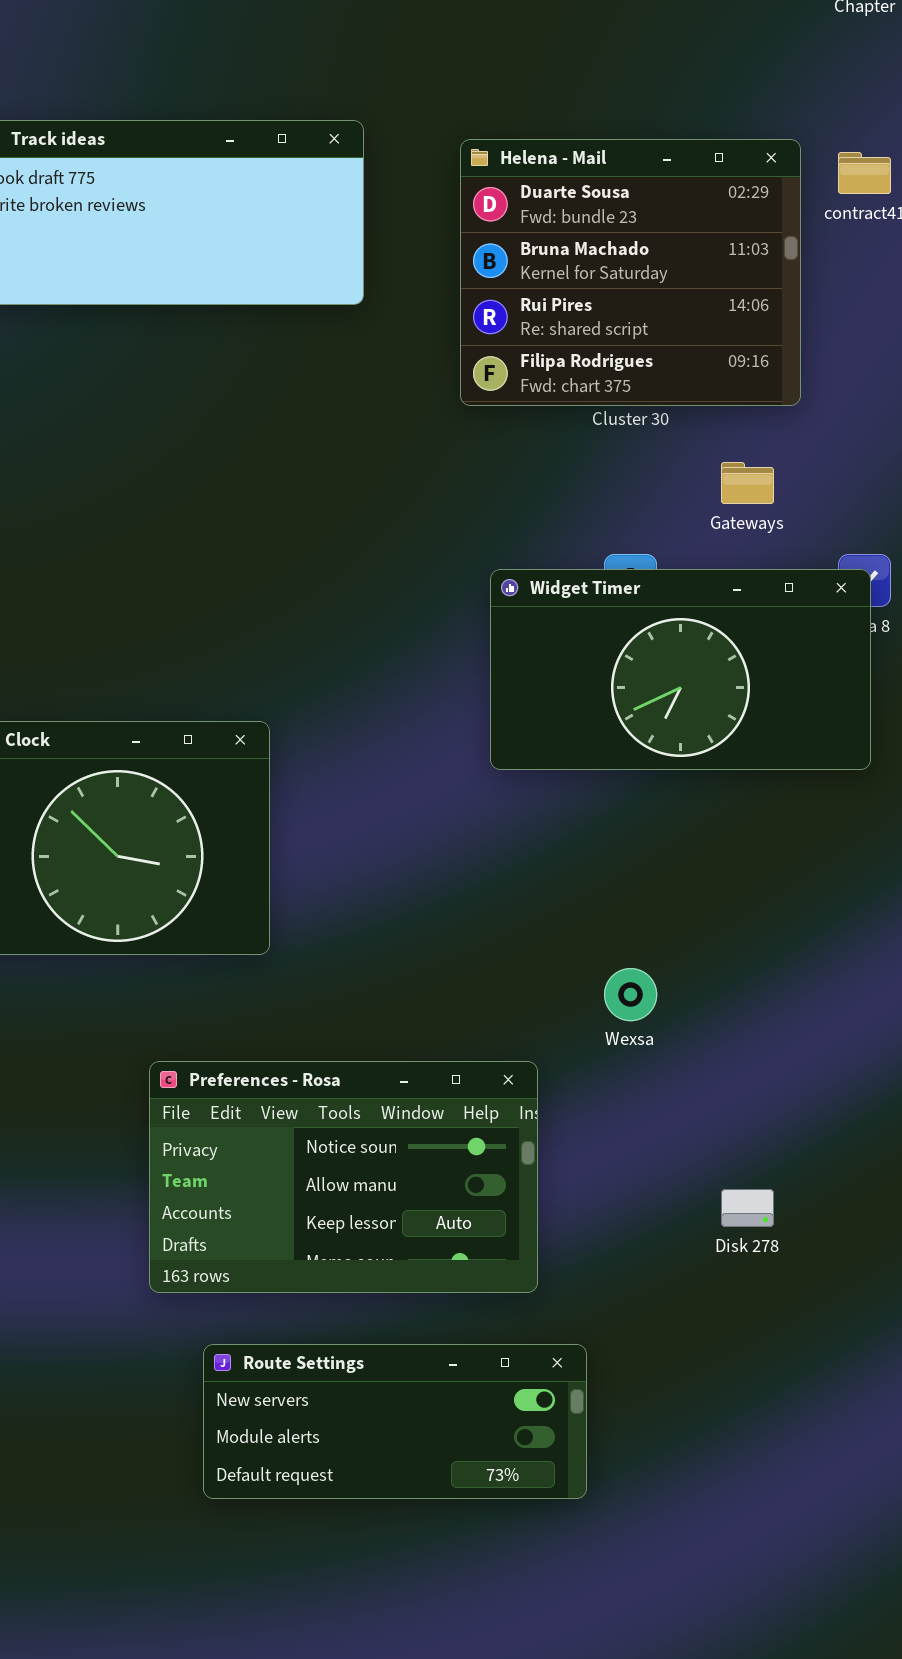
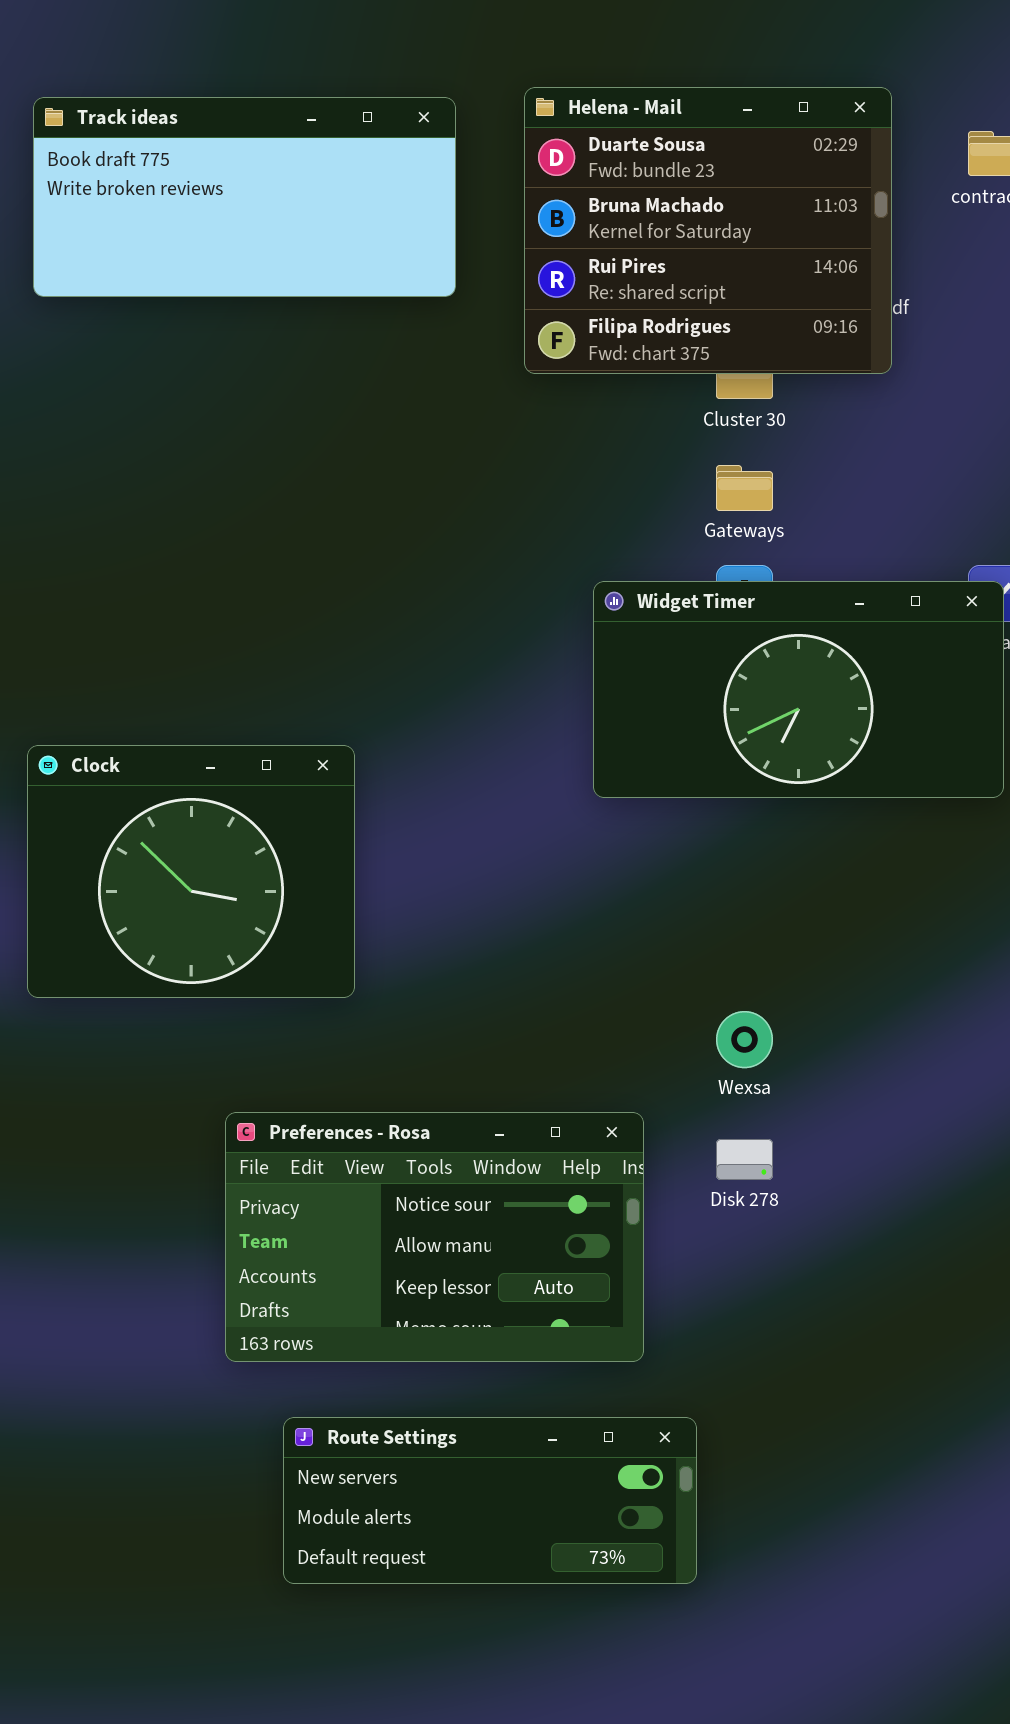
Helena - Mail: [460,139,801,406] -> [524,87,892,374], moved
Gateways: [721,462,774,504] -> [716,465,773,511], moved
Disk 278: [721,1189,774,1227] -> [716,1139,773,1180], moved

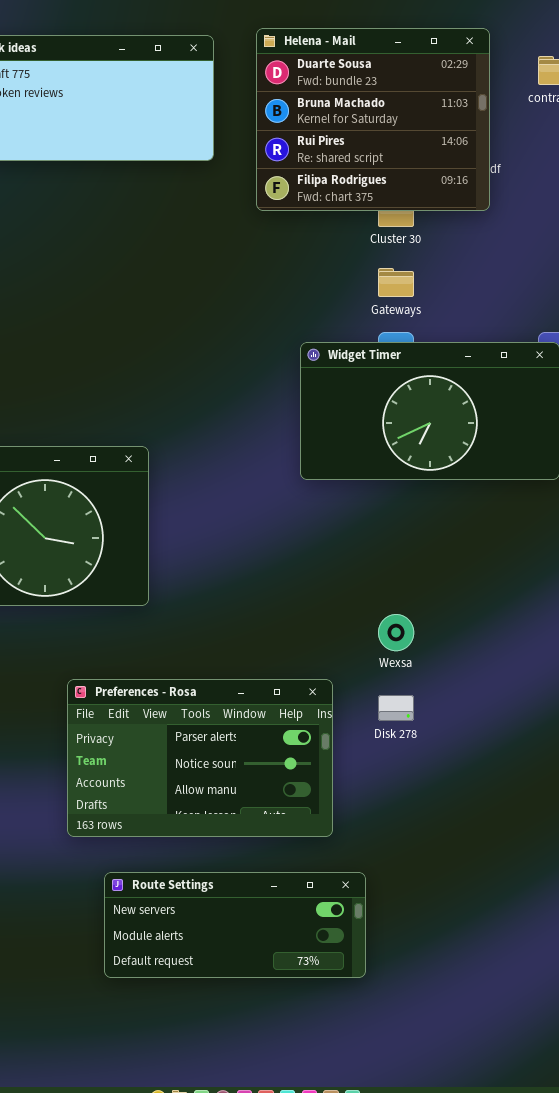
Preferences - Rosa: [225,1112,644,1362] -> [67,679,333,837], scrolled up 1 row

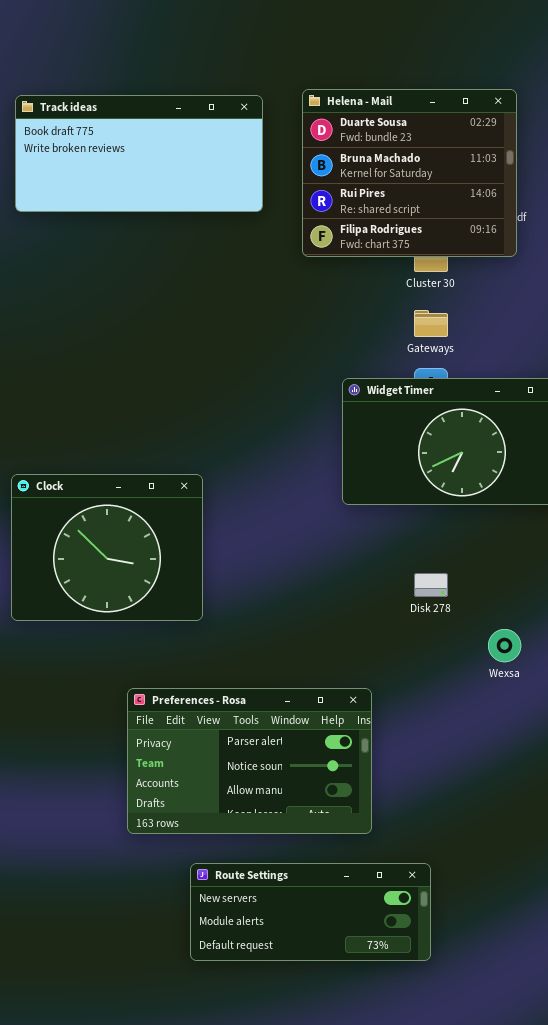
Wexsa: [378,614,414,651] -> [488,629,521,662], moved
Disk 278: [378,695,414,721] -> [414,573,448,597], moved
Route Settings: [104,872,366,978] -> [190,863,431,961], moved

